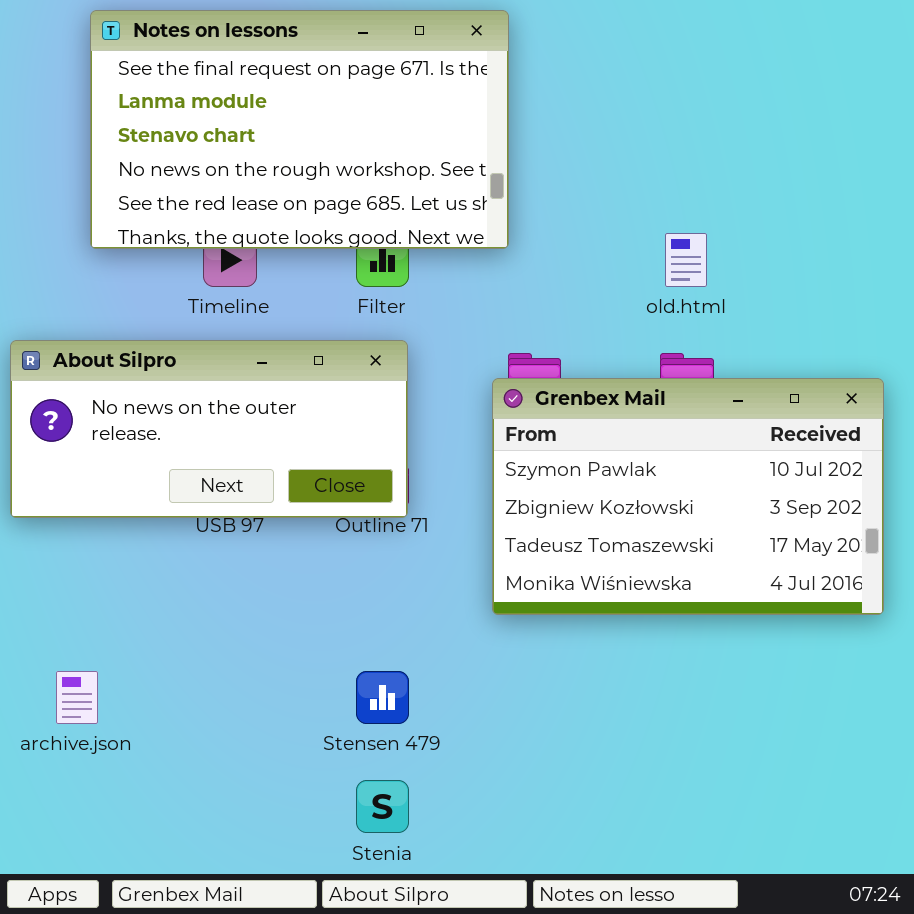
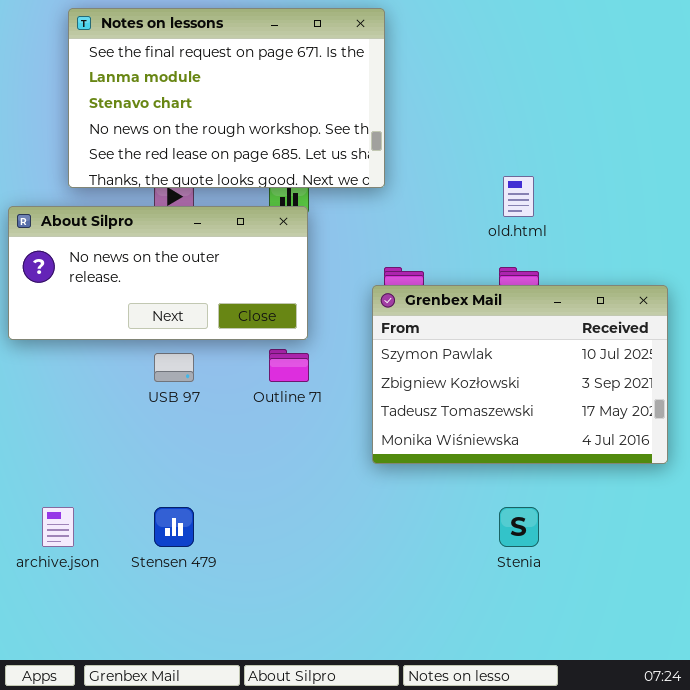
About Silpro: [10,340,408,518] -> [8,206,308,340], moved
Stensen 479: [356,671,409,724] -> [154,507,194,547], moved
Stenia: [356,780,409,833] -> [499,507,539,547], moved

